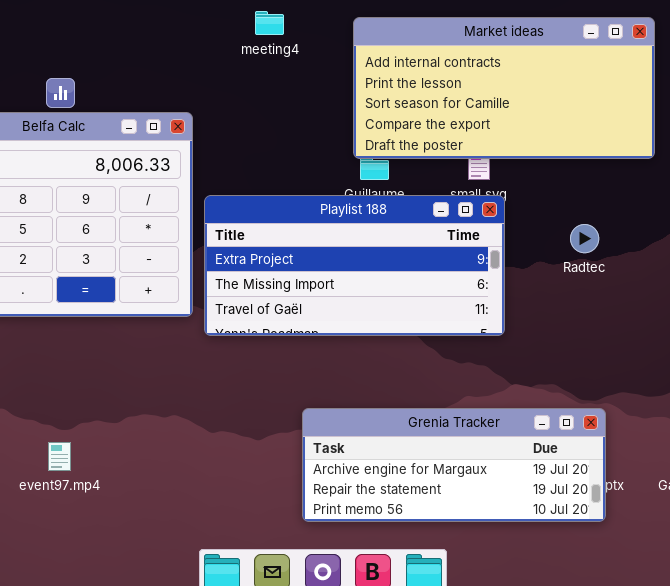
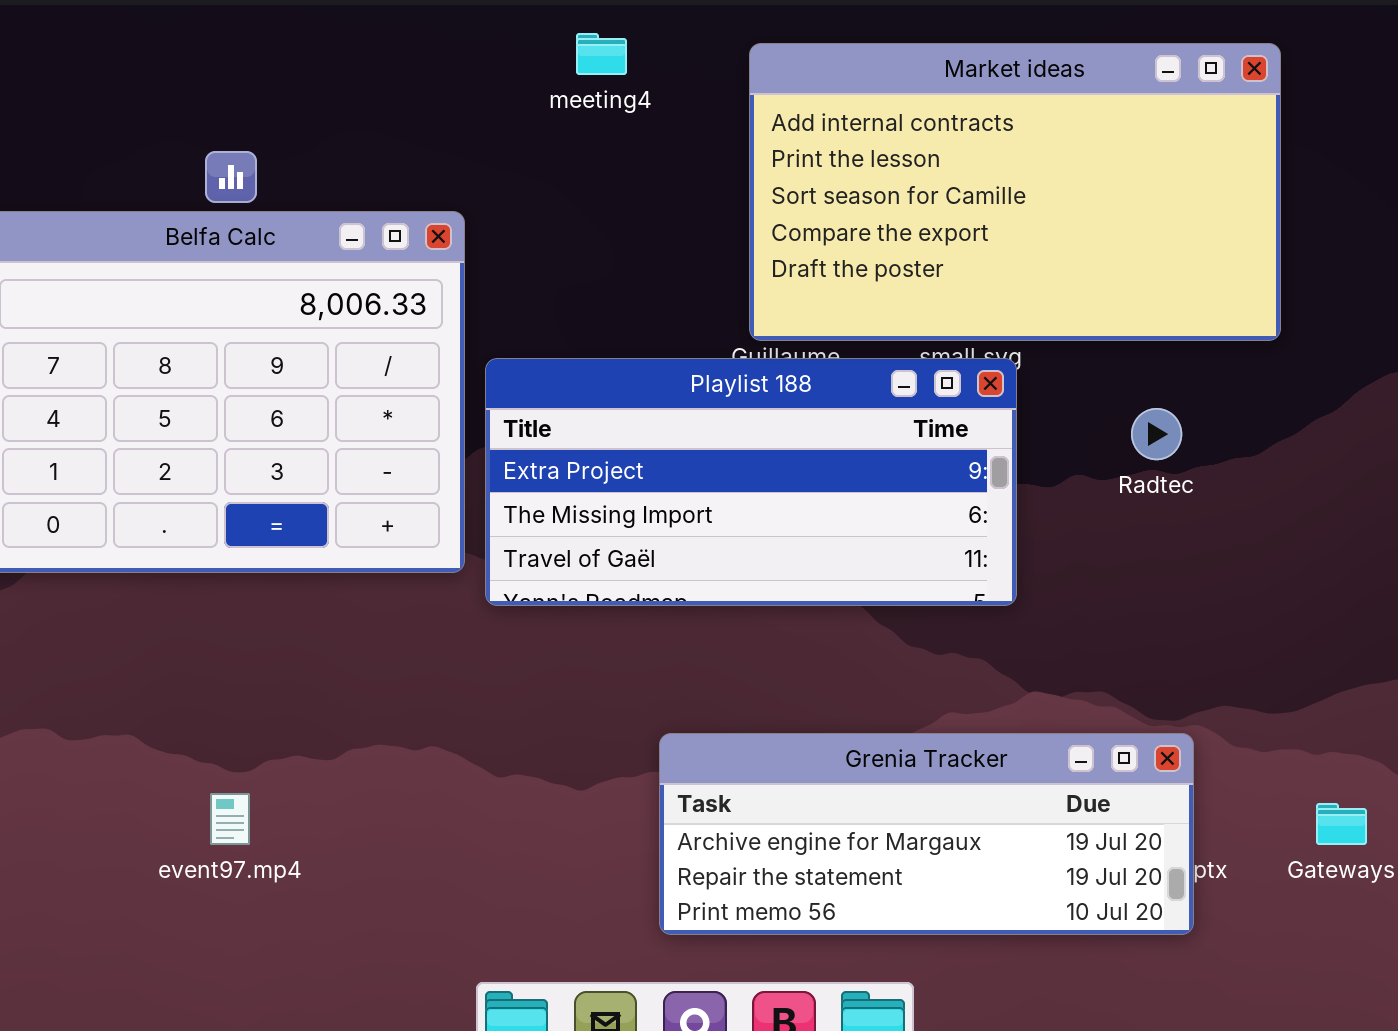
Market ideas: [353,17,655,159] -> [749,43,1281,341], resized

